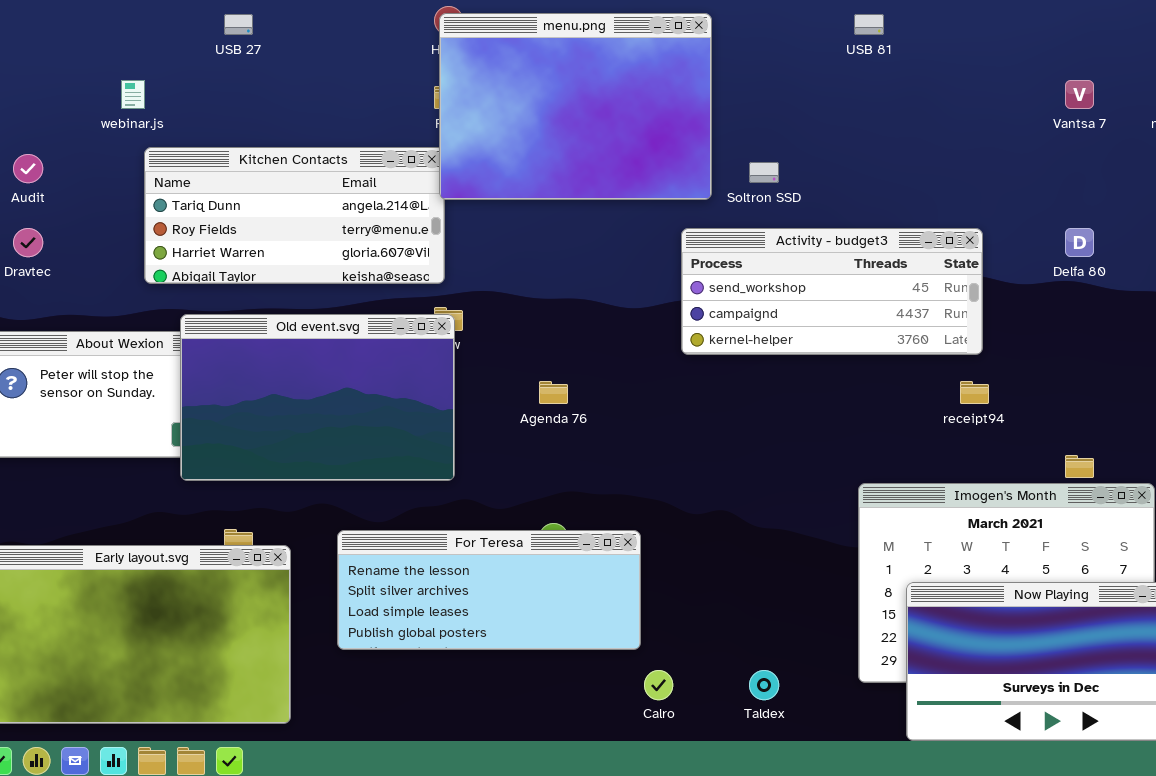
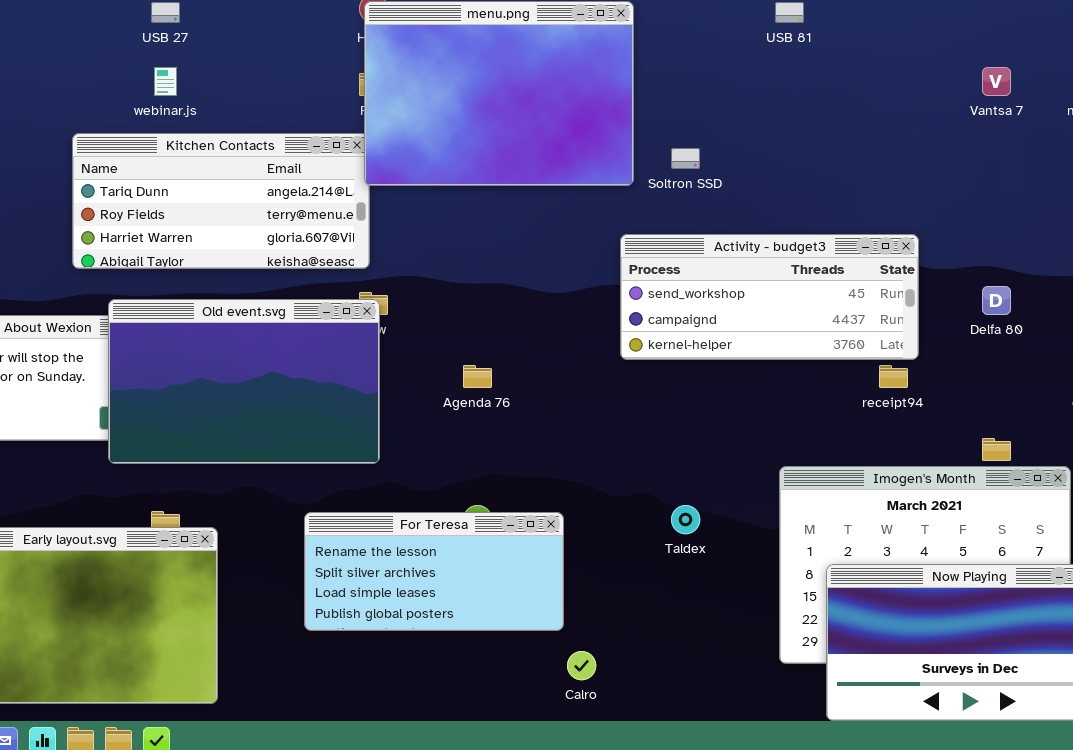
webinar.js: [121,80,145,109] -> [154,67,177,96], moved
Activity - budget3: [681,228,983,355] -> [620,234,919,360], moved
Delfa 80: [1065,228,1094,257] -> [982,286,1011,315], moved
For Teresa: [337,530,641,650] -> [304,512,564,631], resized
Taldex: [749,670,779,700] -> [671,505,700,534], moved

